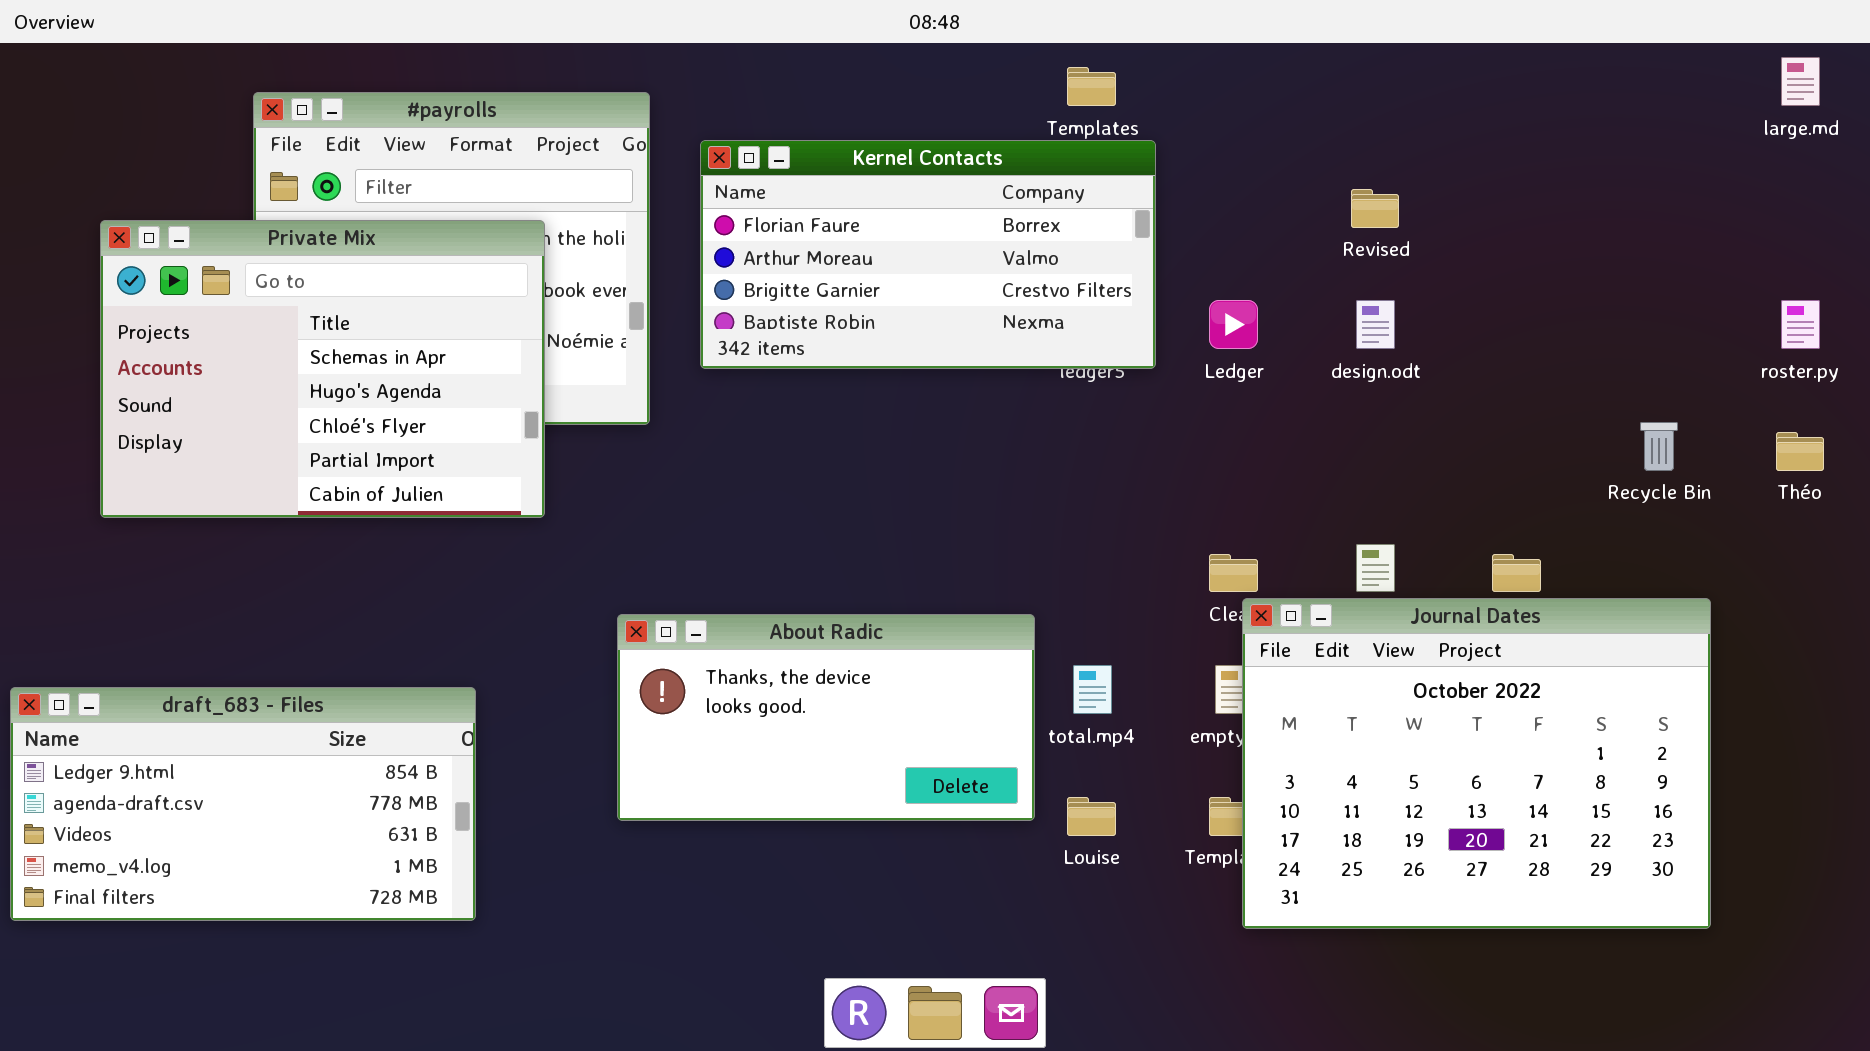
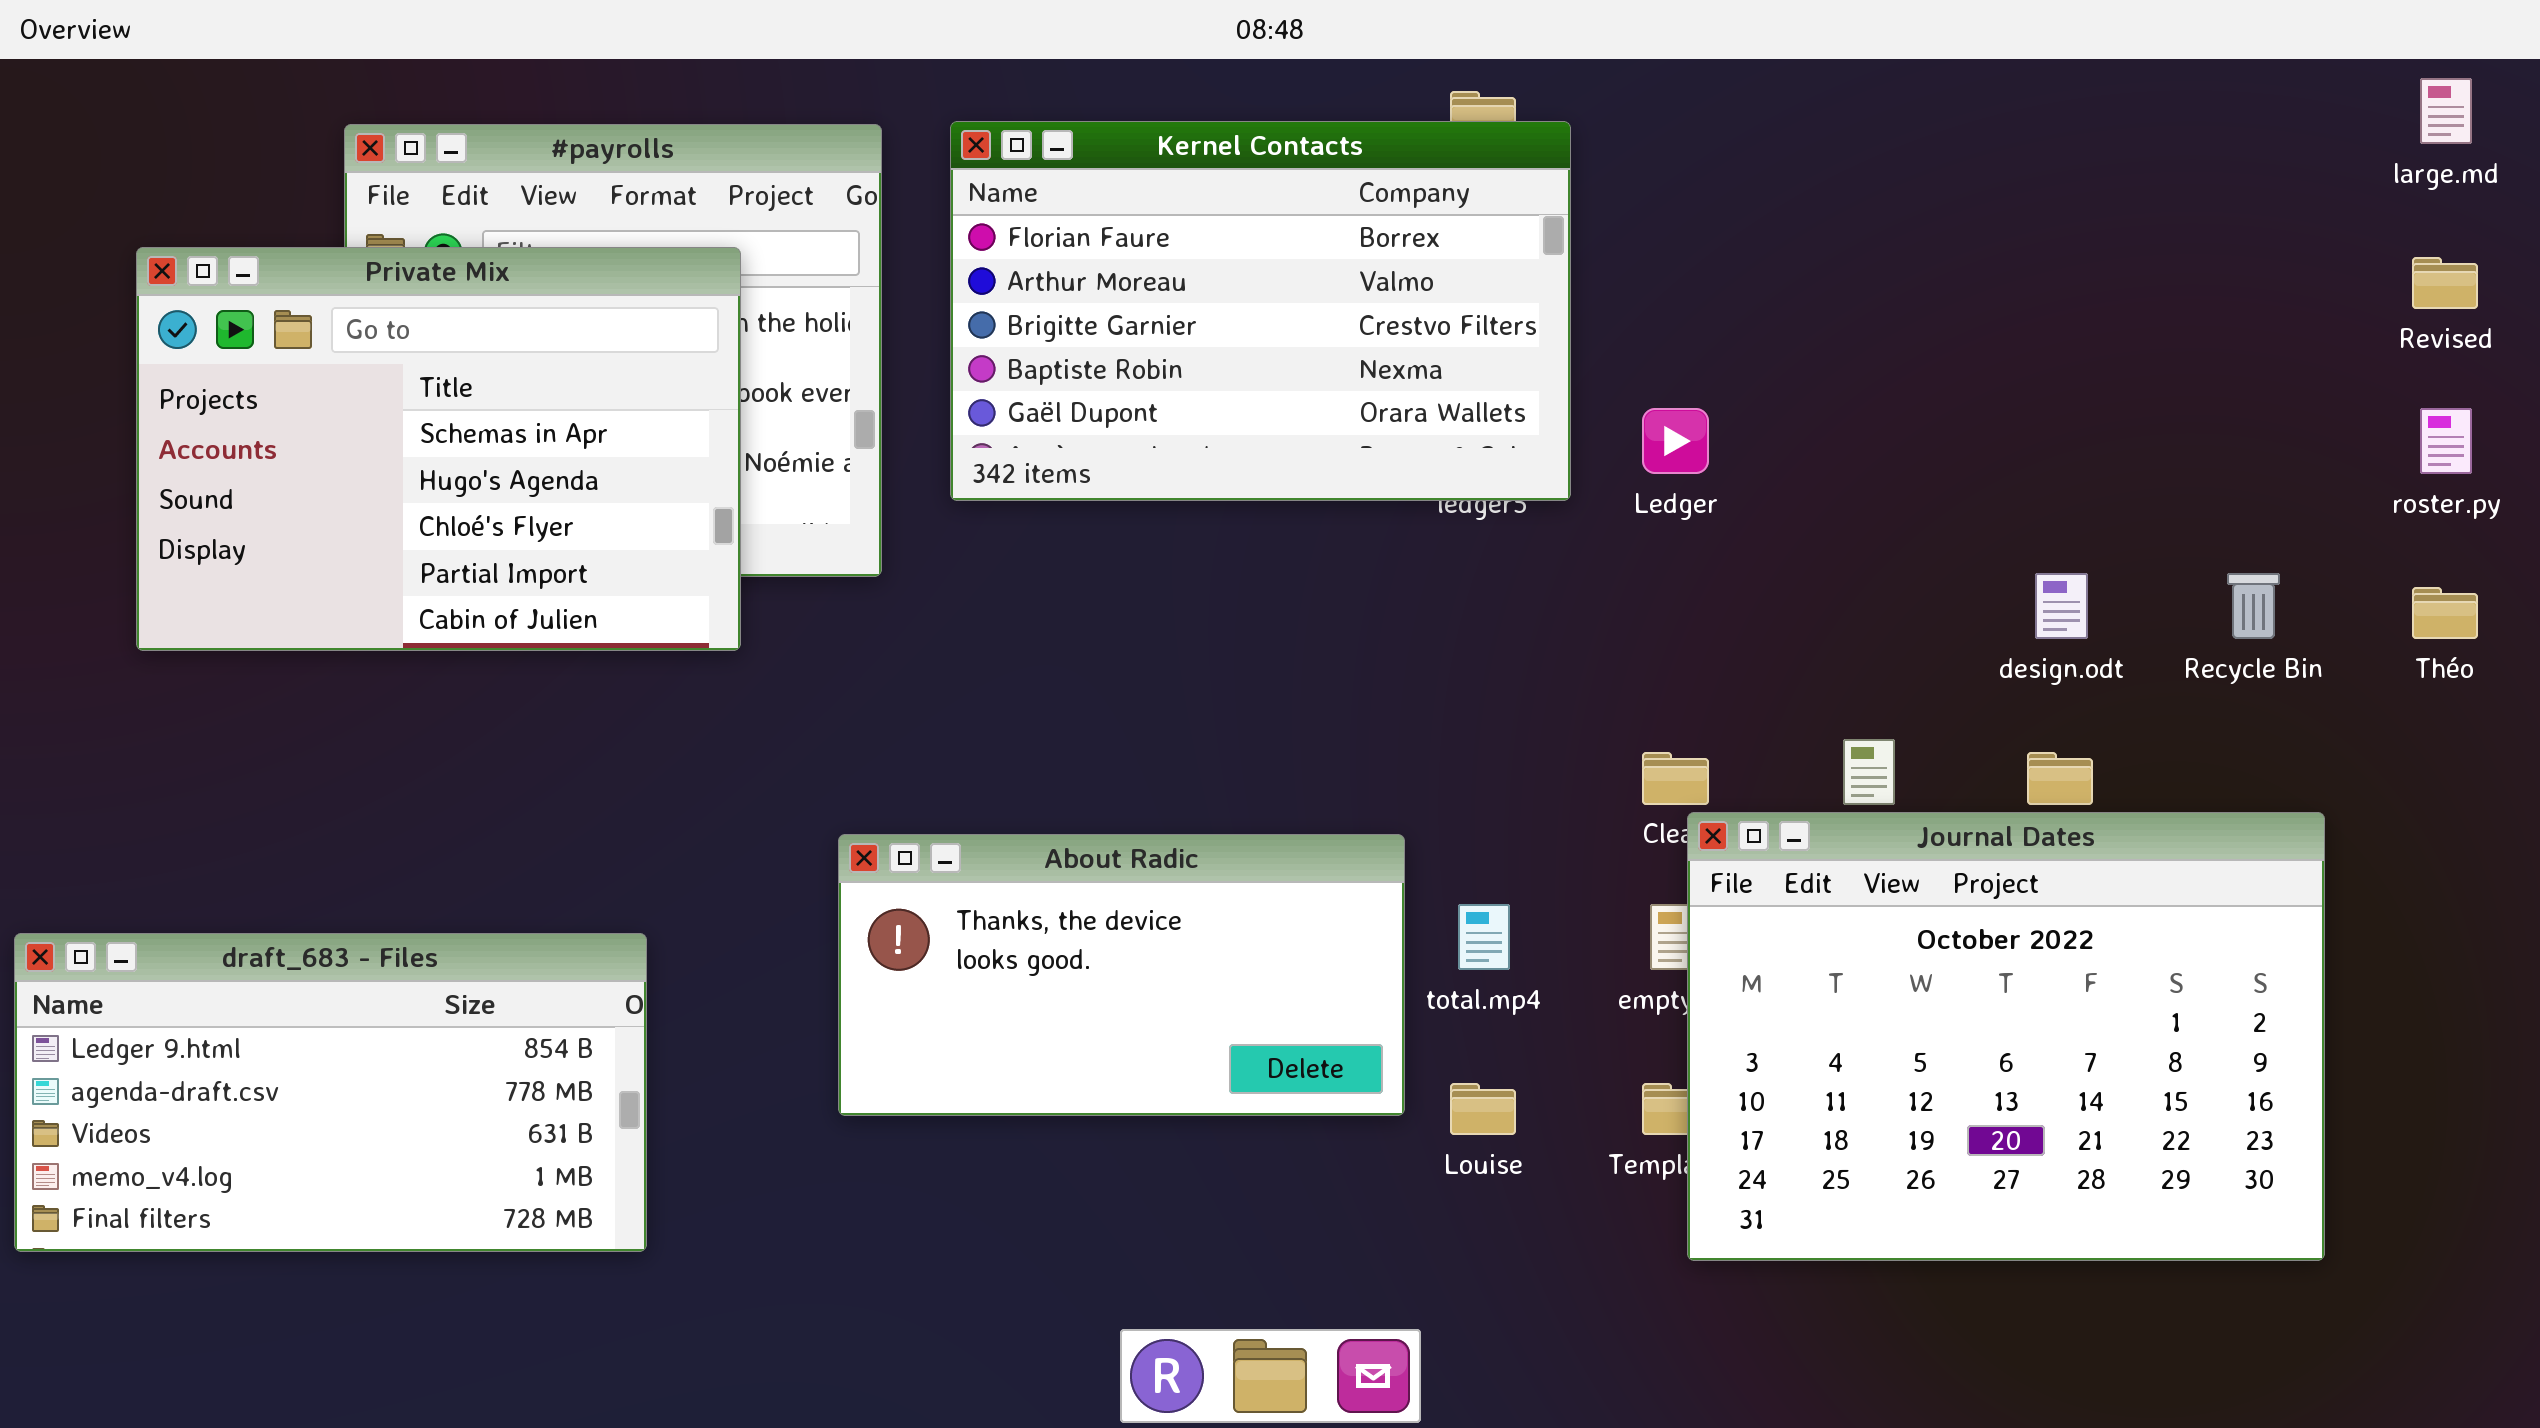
Kernel Contacts: [700,140,1156,369] -> [950,121,1571,501], resized
Revised: [1351,189,1399,228] -> [2412,257,2478,309], moved
Private Mix: [100,220,545,518] -> [136,247,741,651], moved
design.odt: [1356,300,1395,349] -> [2035,573,2088,639], moved

